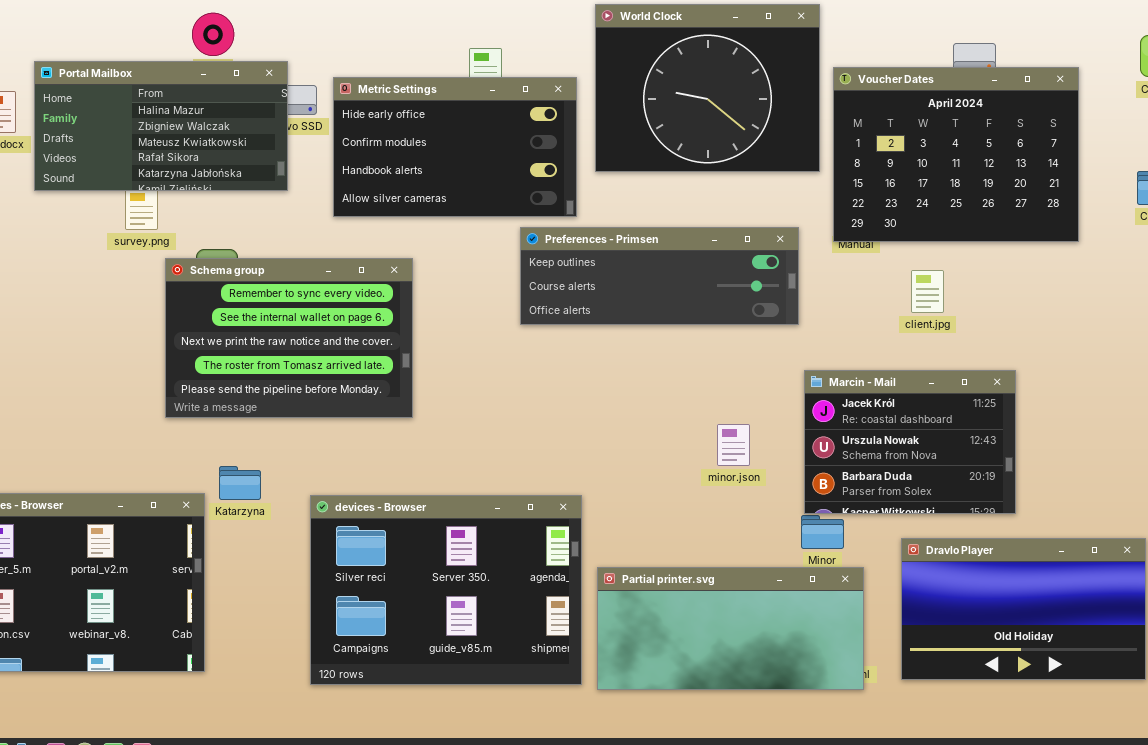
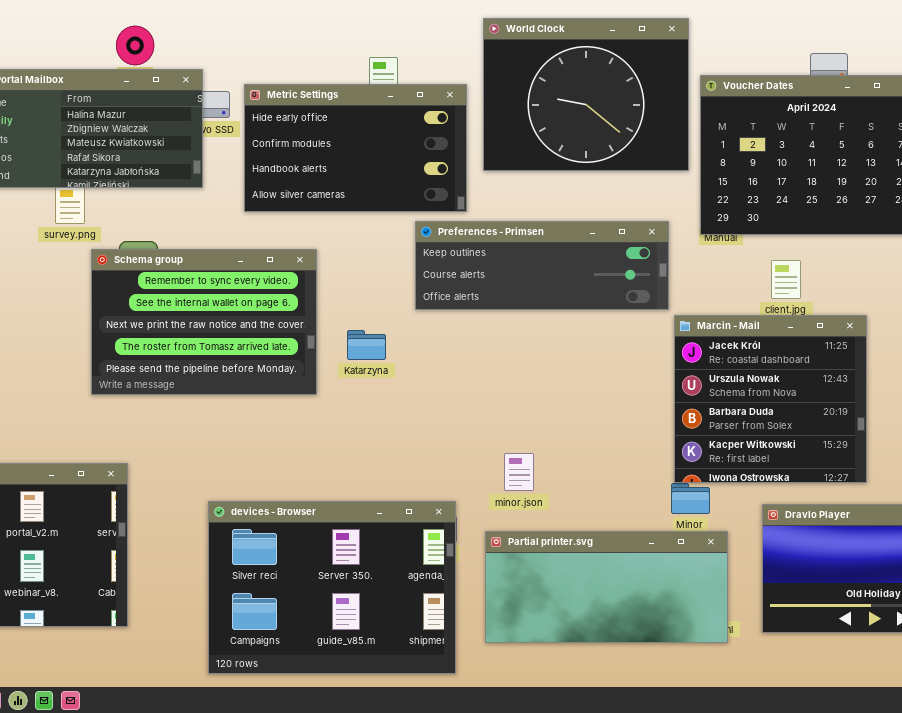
Marcin - Mail: [804,370,1016,514] -> [674,315,867,483], resized
minor.json: [717,424,750,466] -> [504,453,534,491], moved
Katarzyna: [219,466,261,500] -> [347,330,386,360], moved
devices - Browser: [310,495,582,685] -> [208,501,456,674], moved

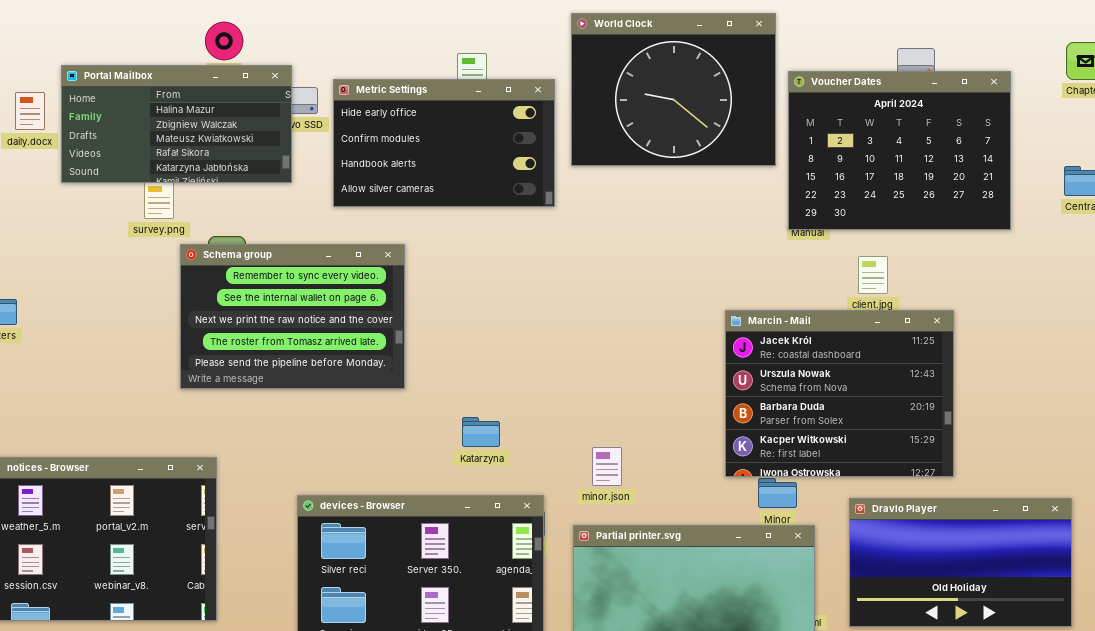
Preferences - Primsen: [415,221,669,310] -> none, closed
Marcin - Mail: [674,315,867,483] -> [725,310,954,477], resized
Katarzyna: [347,330,386,360] -> [462,417,500,447], moved

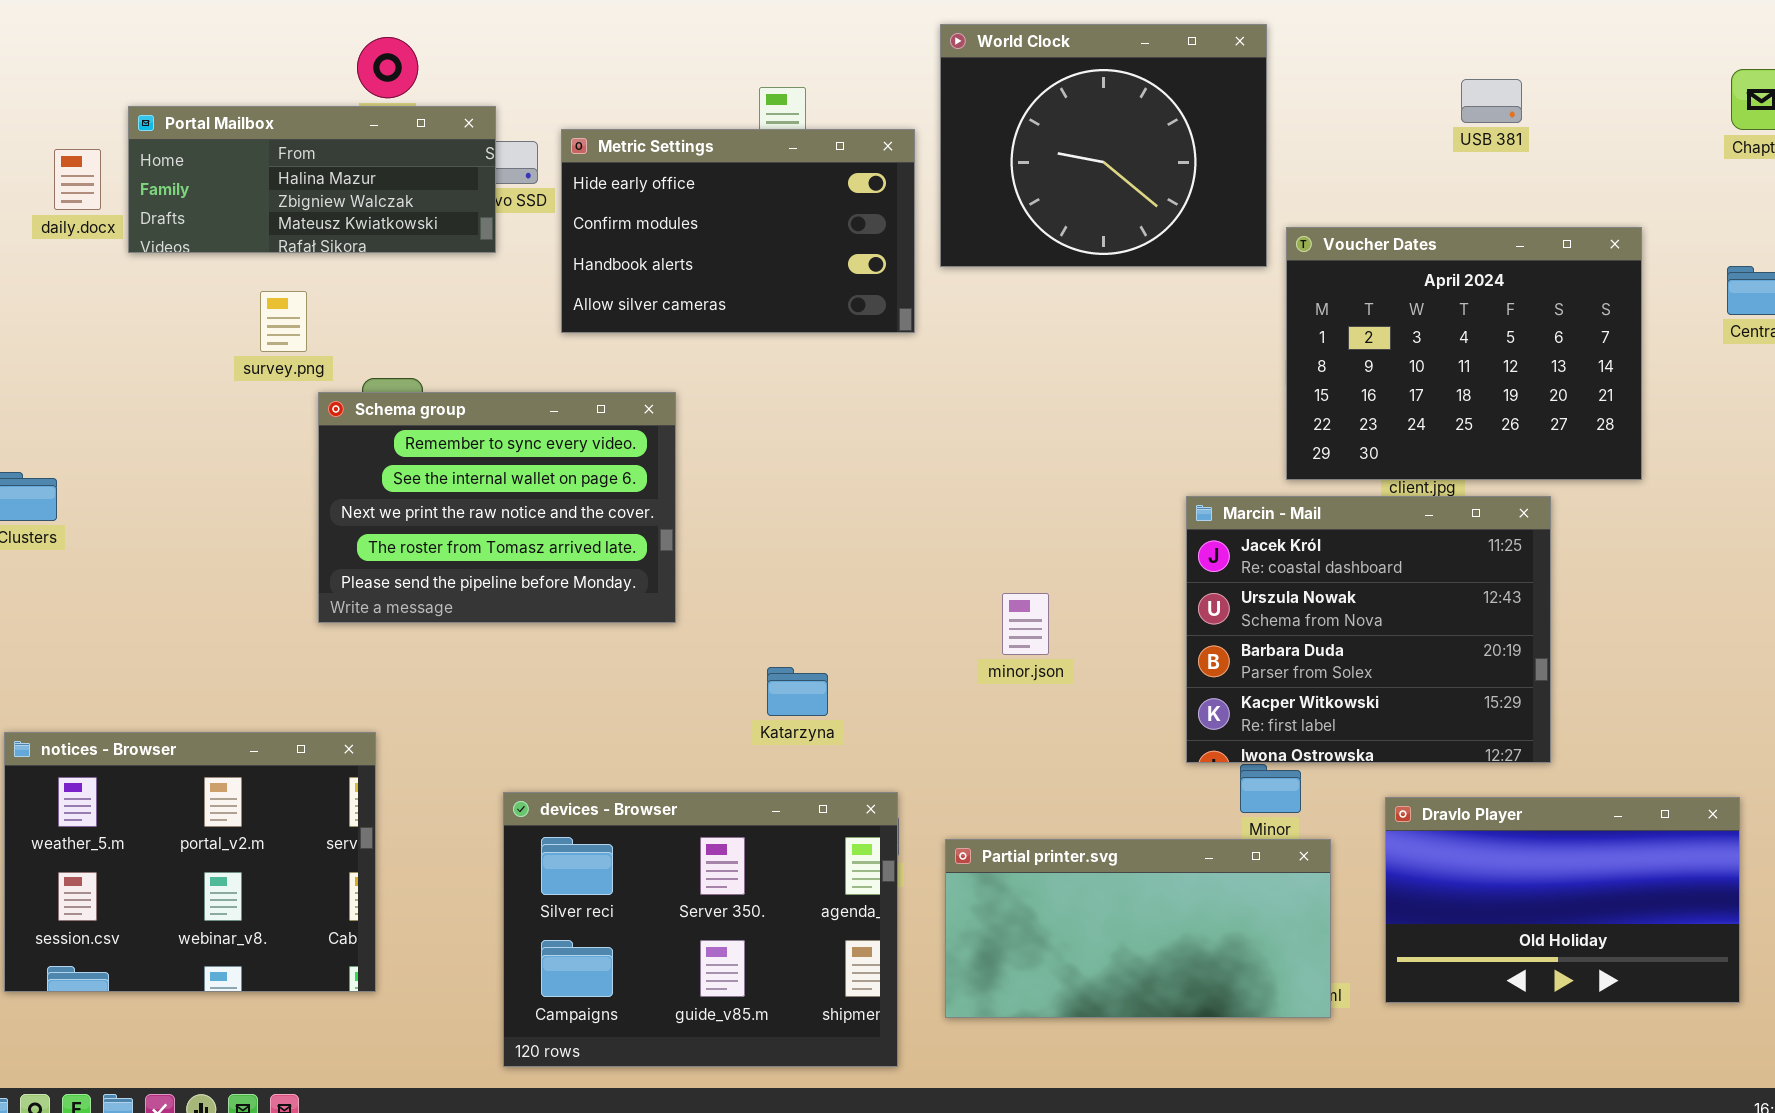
Portal Mailbox: [61,65,292,183] -> [128,106,496,253], resized
Voucher Dates: [788,71,1011,230] -> [1286,227,1642,480], moved
minor.json: [592,447,622,486] -> [1002,593,1049,655], moved

